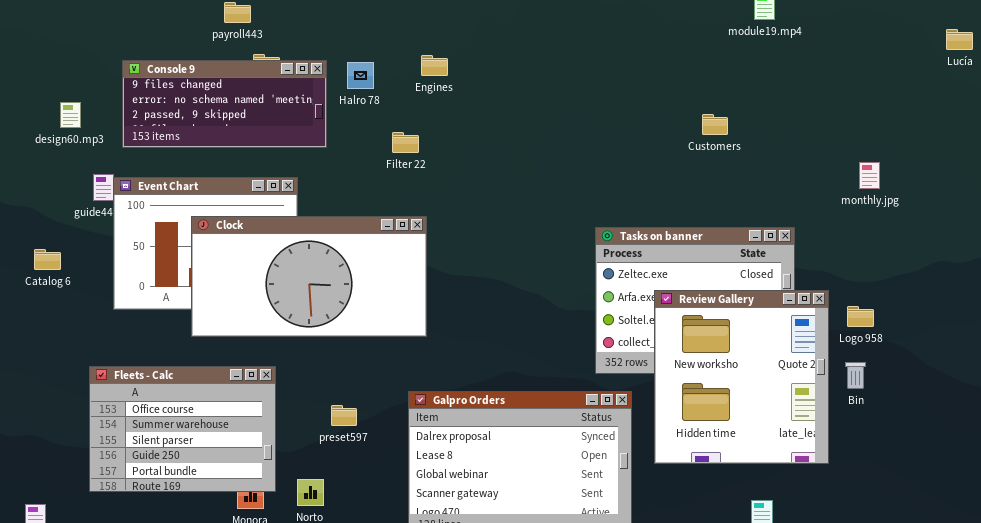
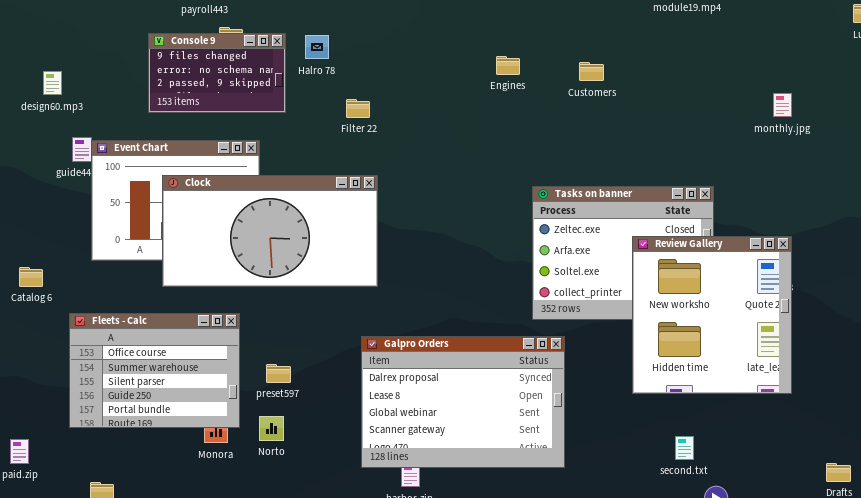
Engines: [421,55,448,76] -> [496,56,520,75], moved
Console 9: [122,60,327,148] -> [148,33,286,113], resized
Customers: [702,114,728,135] -> [579,62,604,81], moved
monthly.jpg: [859,162,880,189] -> [773,93,792,117], moved
Catalog 6: [34,249,61,270] -> [19,267,43,287], moved
Review Gallery: [654,290,829,464] -> [632,236,792,394], moved
preset597: [331,405,357,426] -> [266,364,291,383], moved

